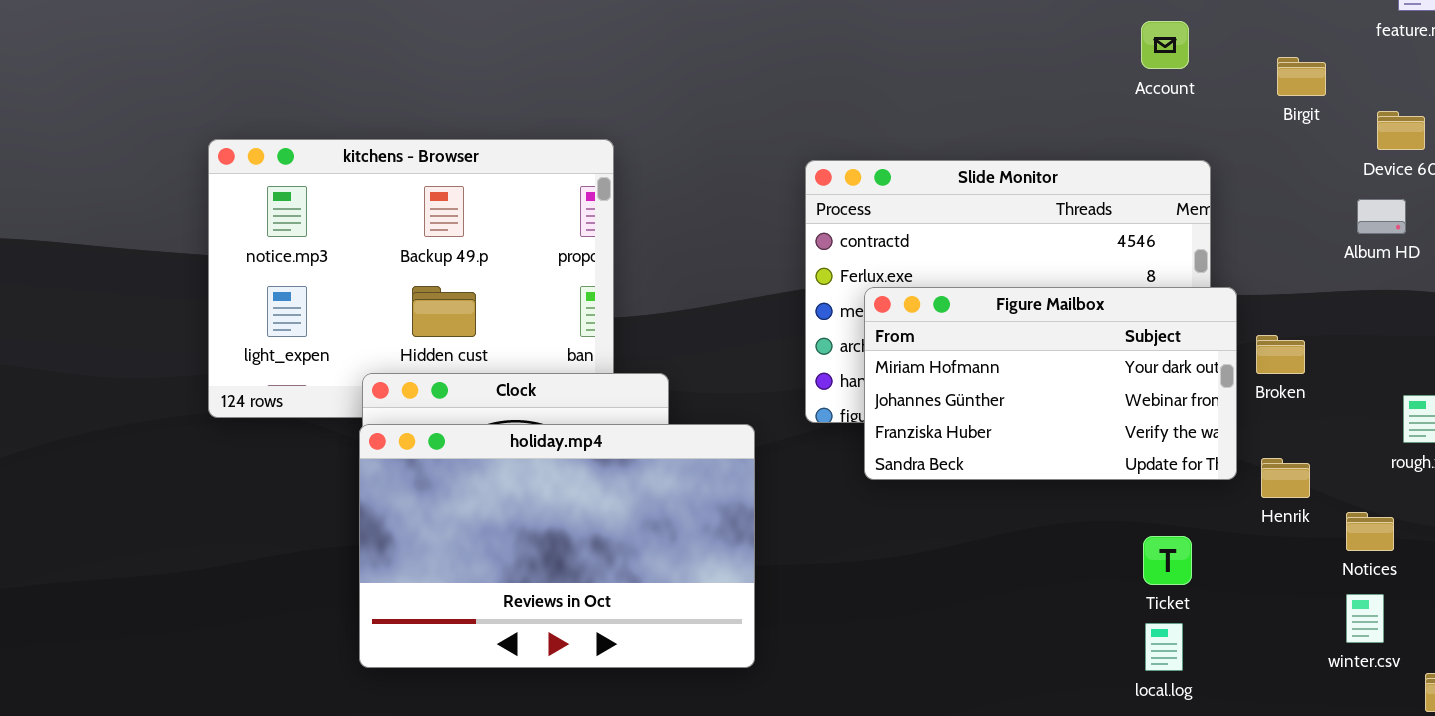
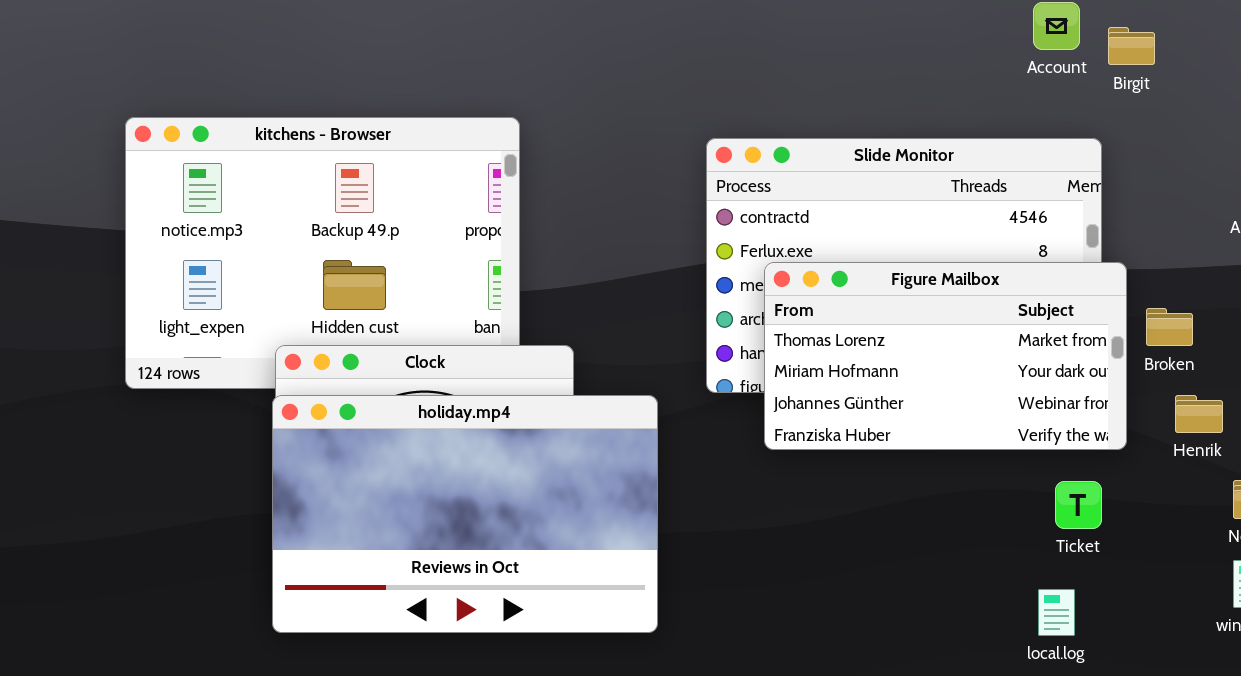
Birgit: [1277,57,1326,96] -> [1108,27,1155,65], moved
Figure Mailbox: [864,287,1237,480] -> [764,262,1127,450], scrolled up 1 row
Henrik: [1261,458,1310,498] -> [1175,395,1223,433], moved
Ticket: [1143,536,1192,585] -> [1055,481,1102,529], moved

